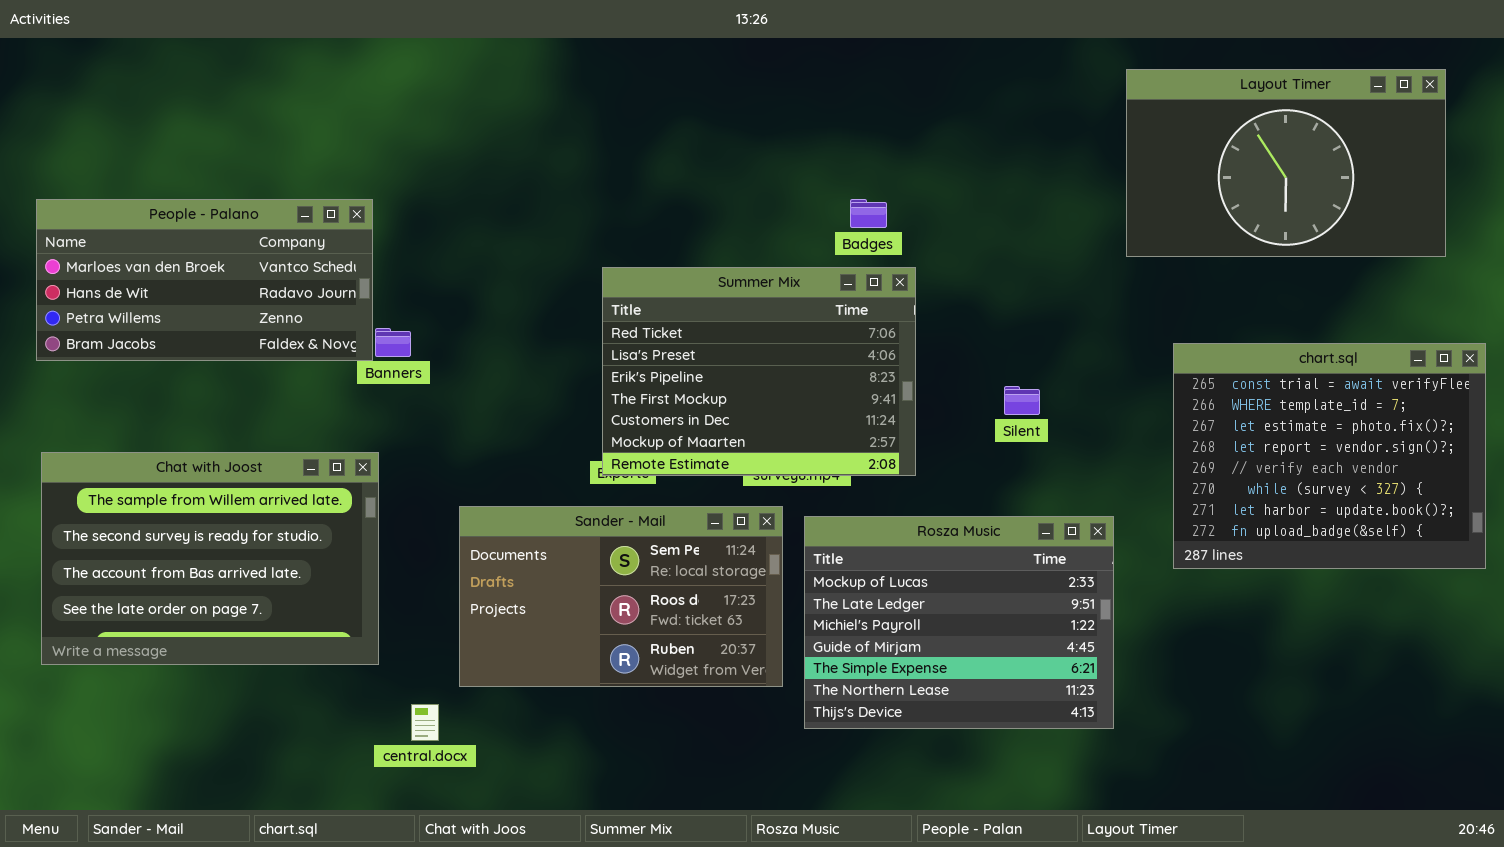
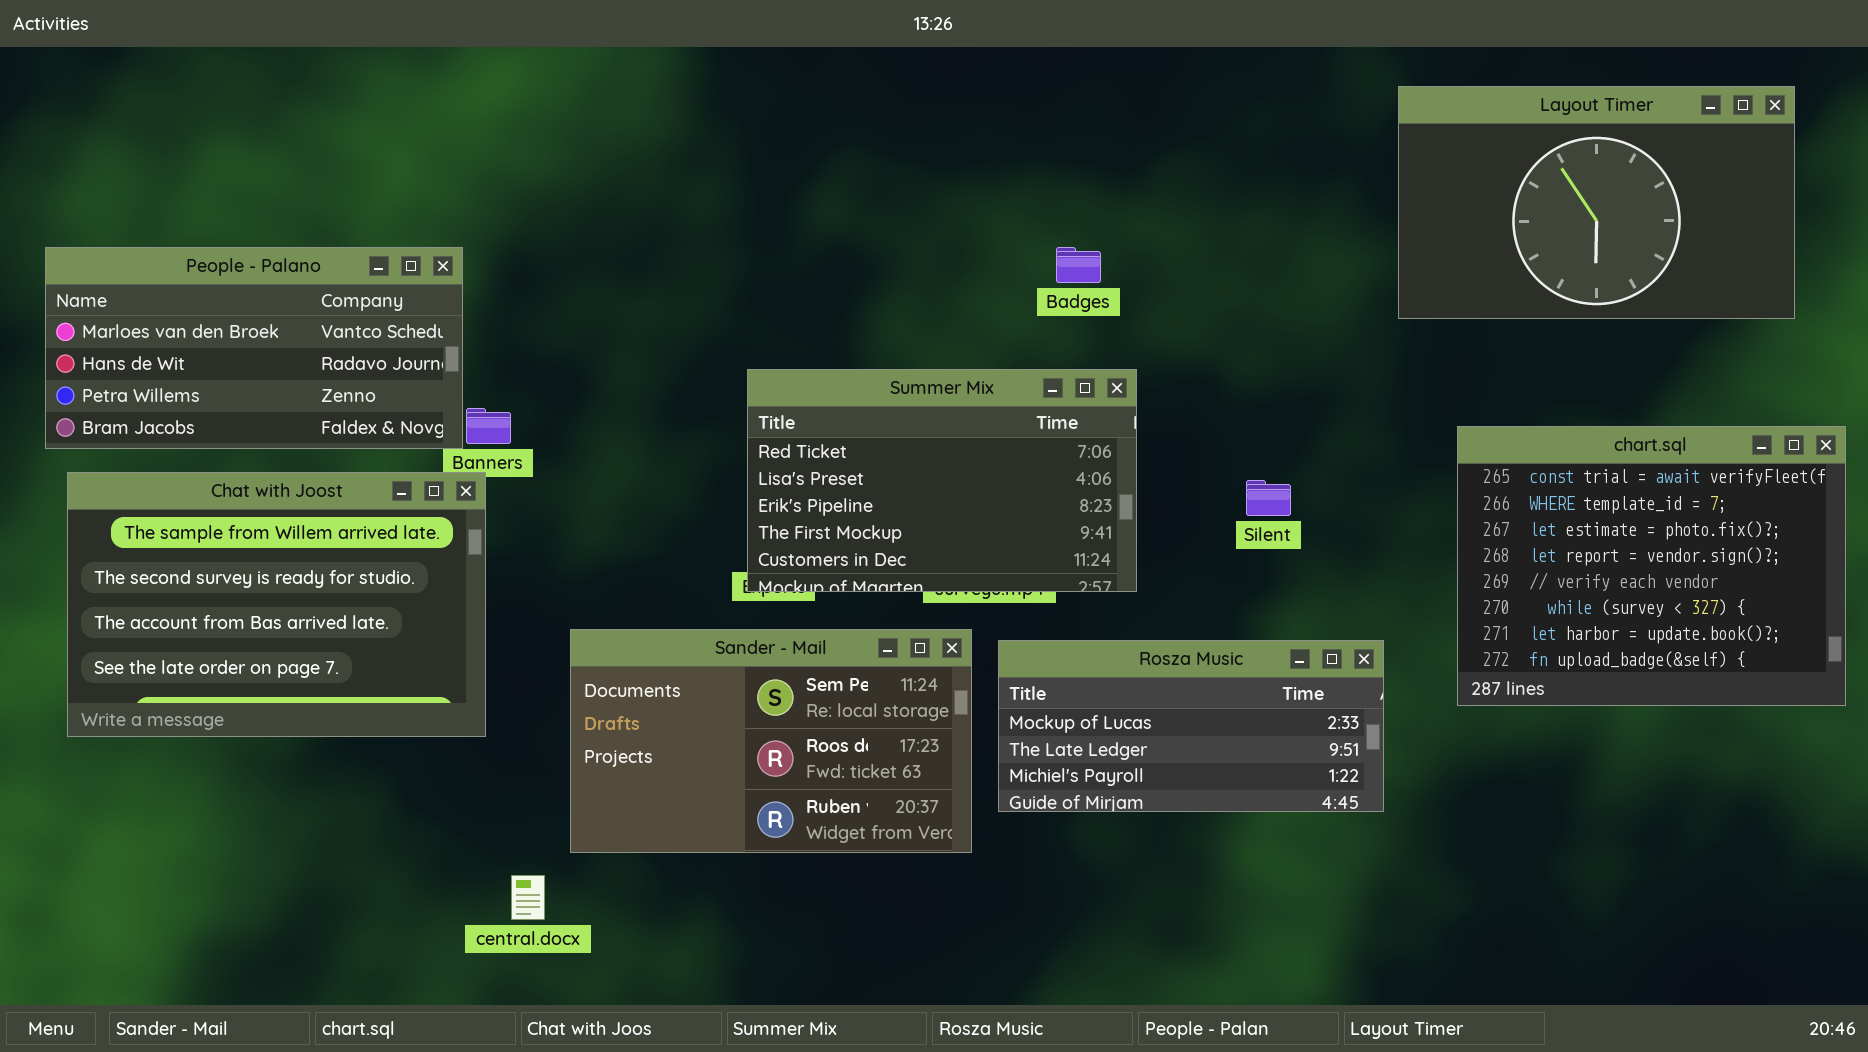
Summer Mix: [602,267,916,476] -> [747,369,1137,592], resized
Chat with Joost: [41,452,379,665] -> [67,472,486,737], moved
Rosza Music: [804,516,1114,729] -> [998,640,1384,812], resized

